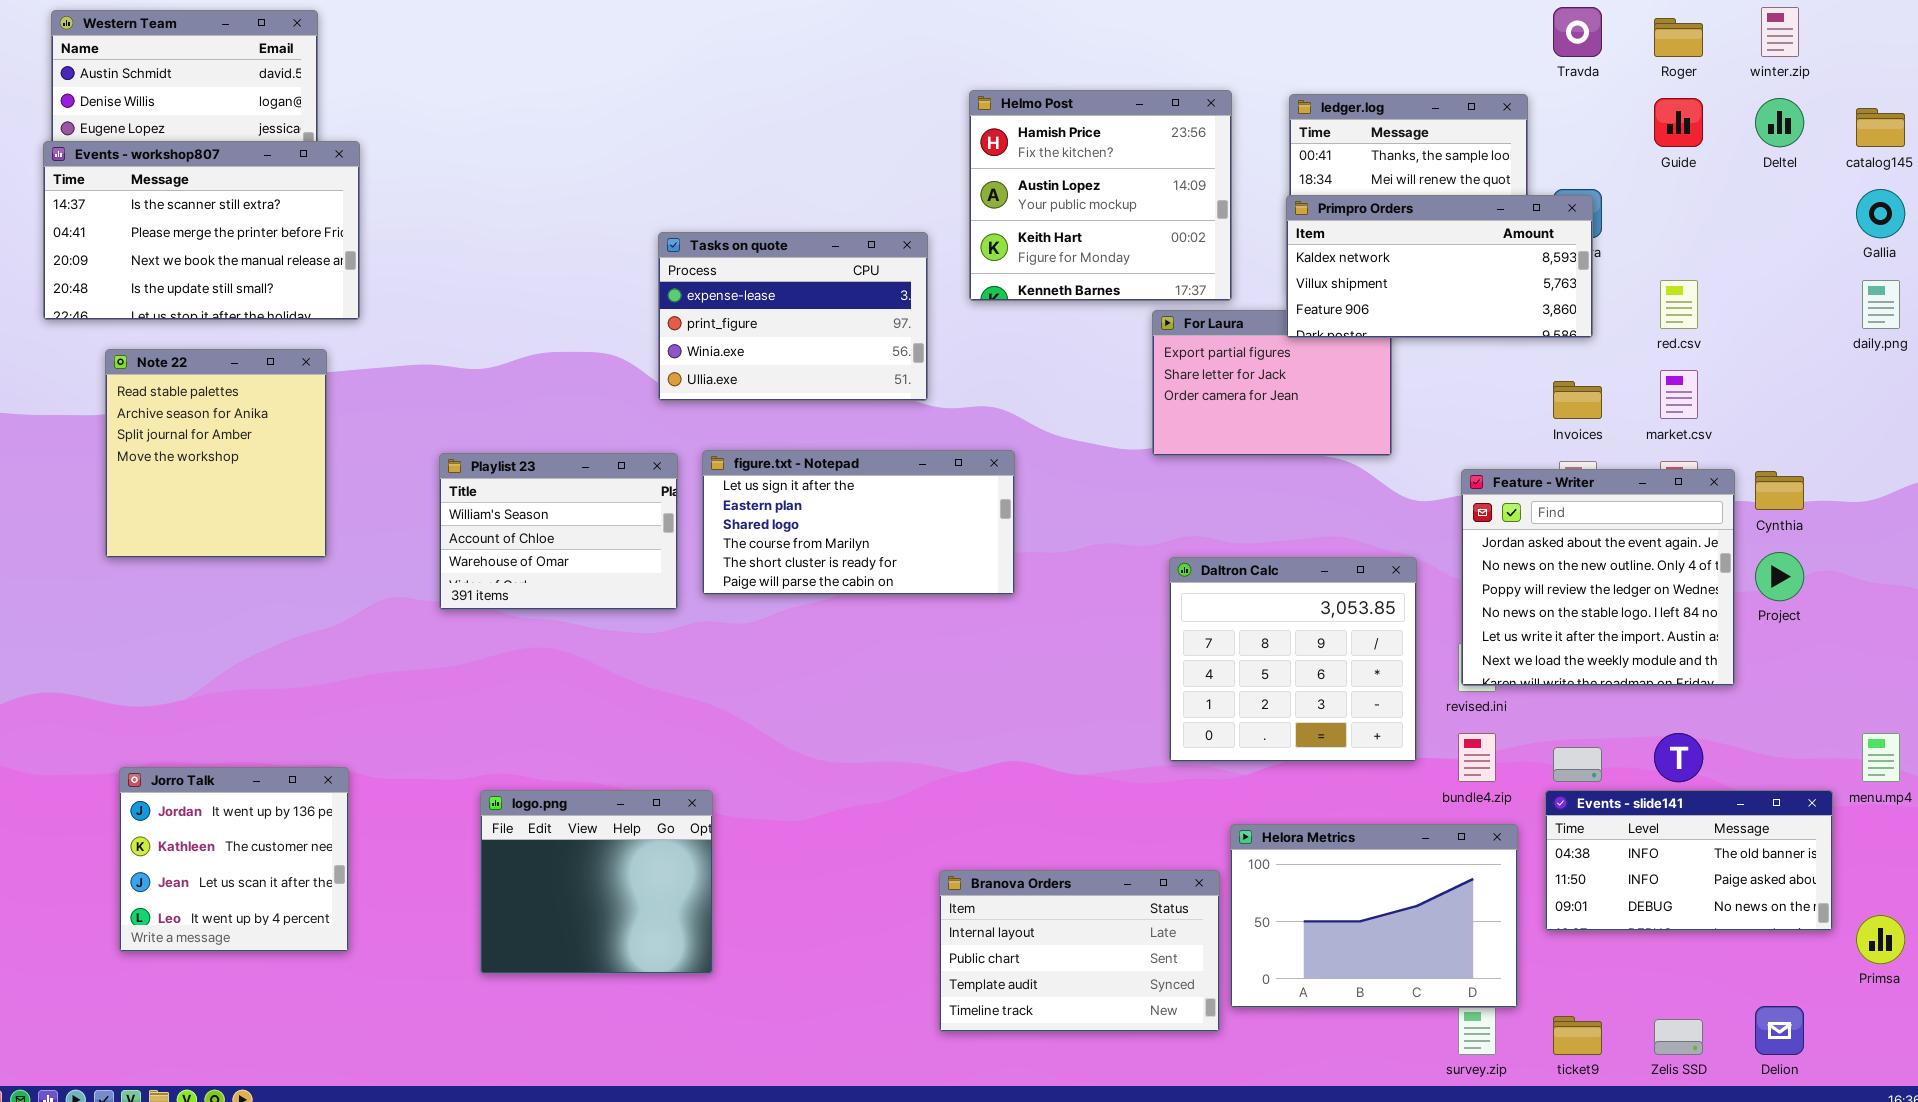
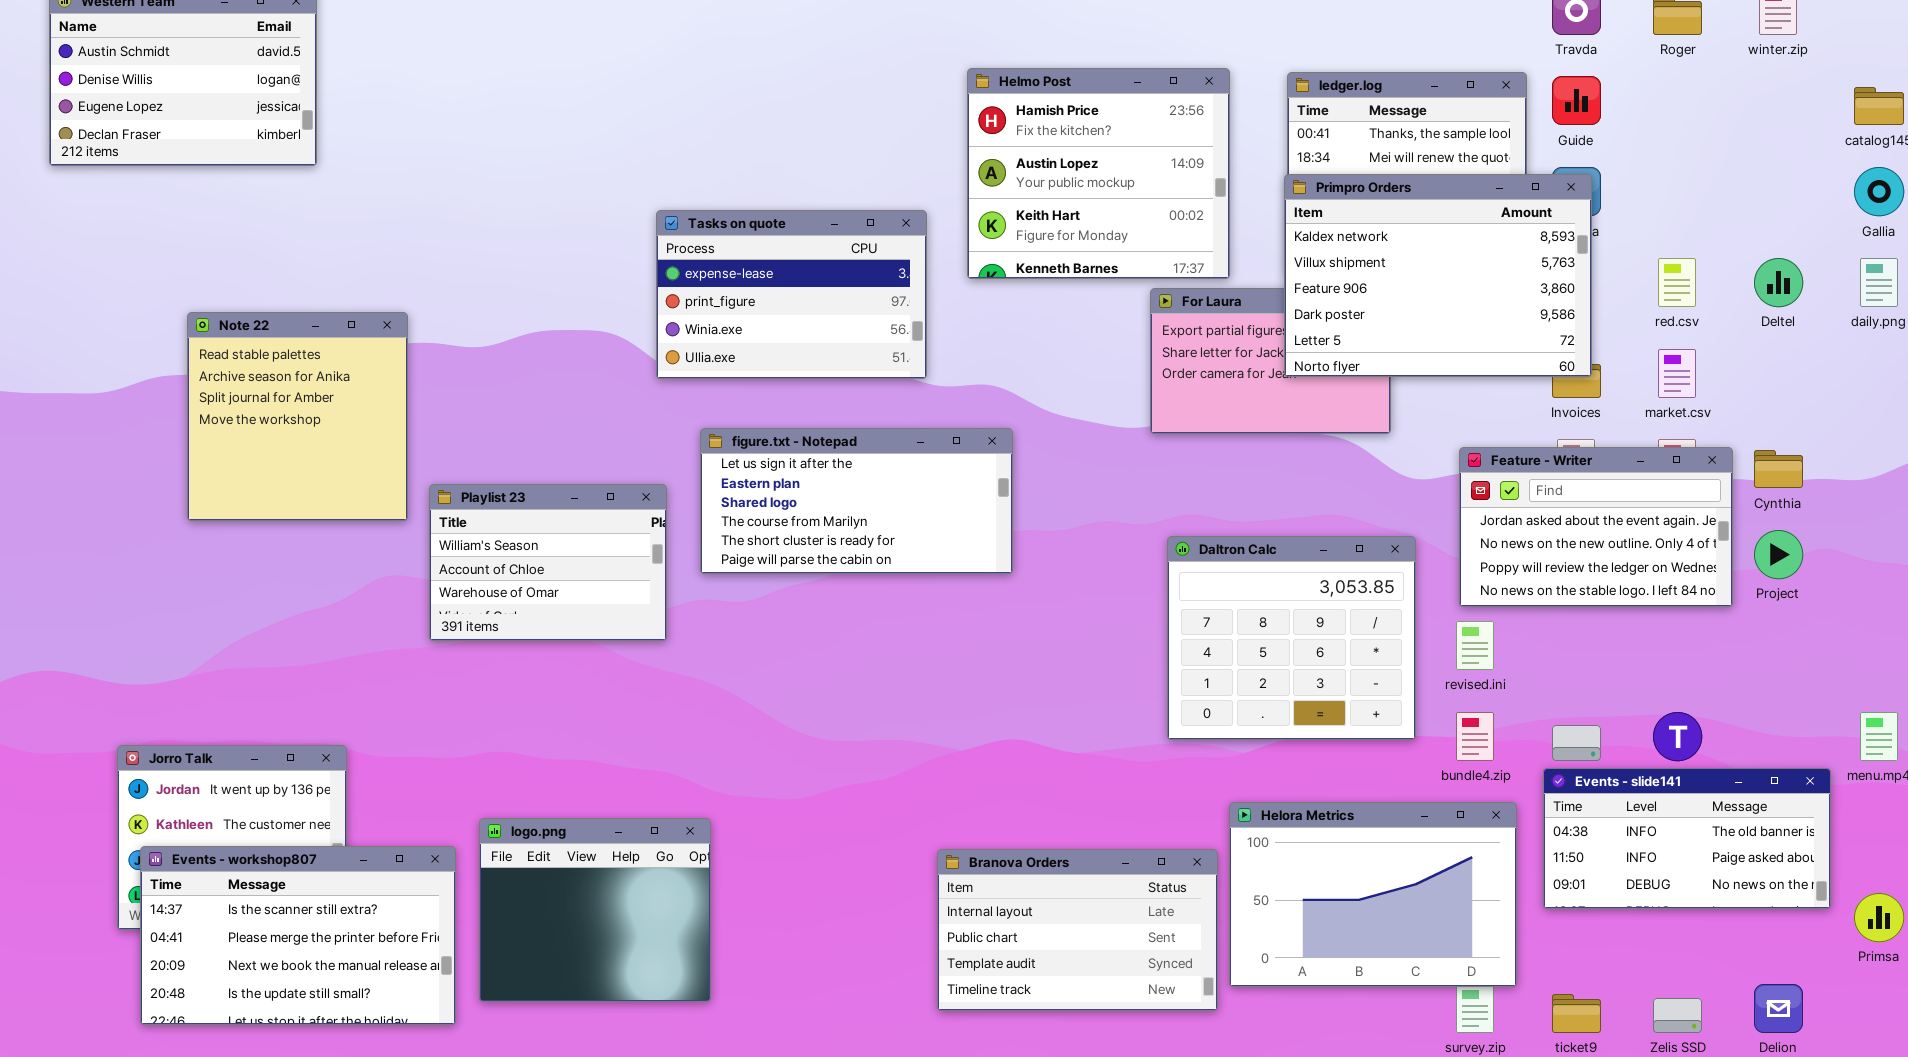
Guide: [1654,98,1703,147] -> [1552,76,1601,125], moved
Deltel: [1755,98,1804,147] -> [1754,258,1803,307], moved
Events - workshop807: [43,141,360,320] -> [140,846,456,1025], moved
Primpro Orders: [1286,195,1593,338] -> [1284,174,1592,377], resized
Note 22: [105,349,327,558] -> [187,312,408,521], moved
Playlist 23: [439,453,678,610] -> [429,484,667,641], moved
Feature - Writer: [1461,469,1735,686] -> [1459,447,1733,607], resized
logo.png: [480,790,713,974] -> [479,818,711,1002], moved

